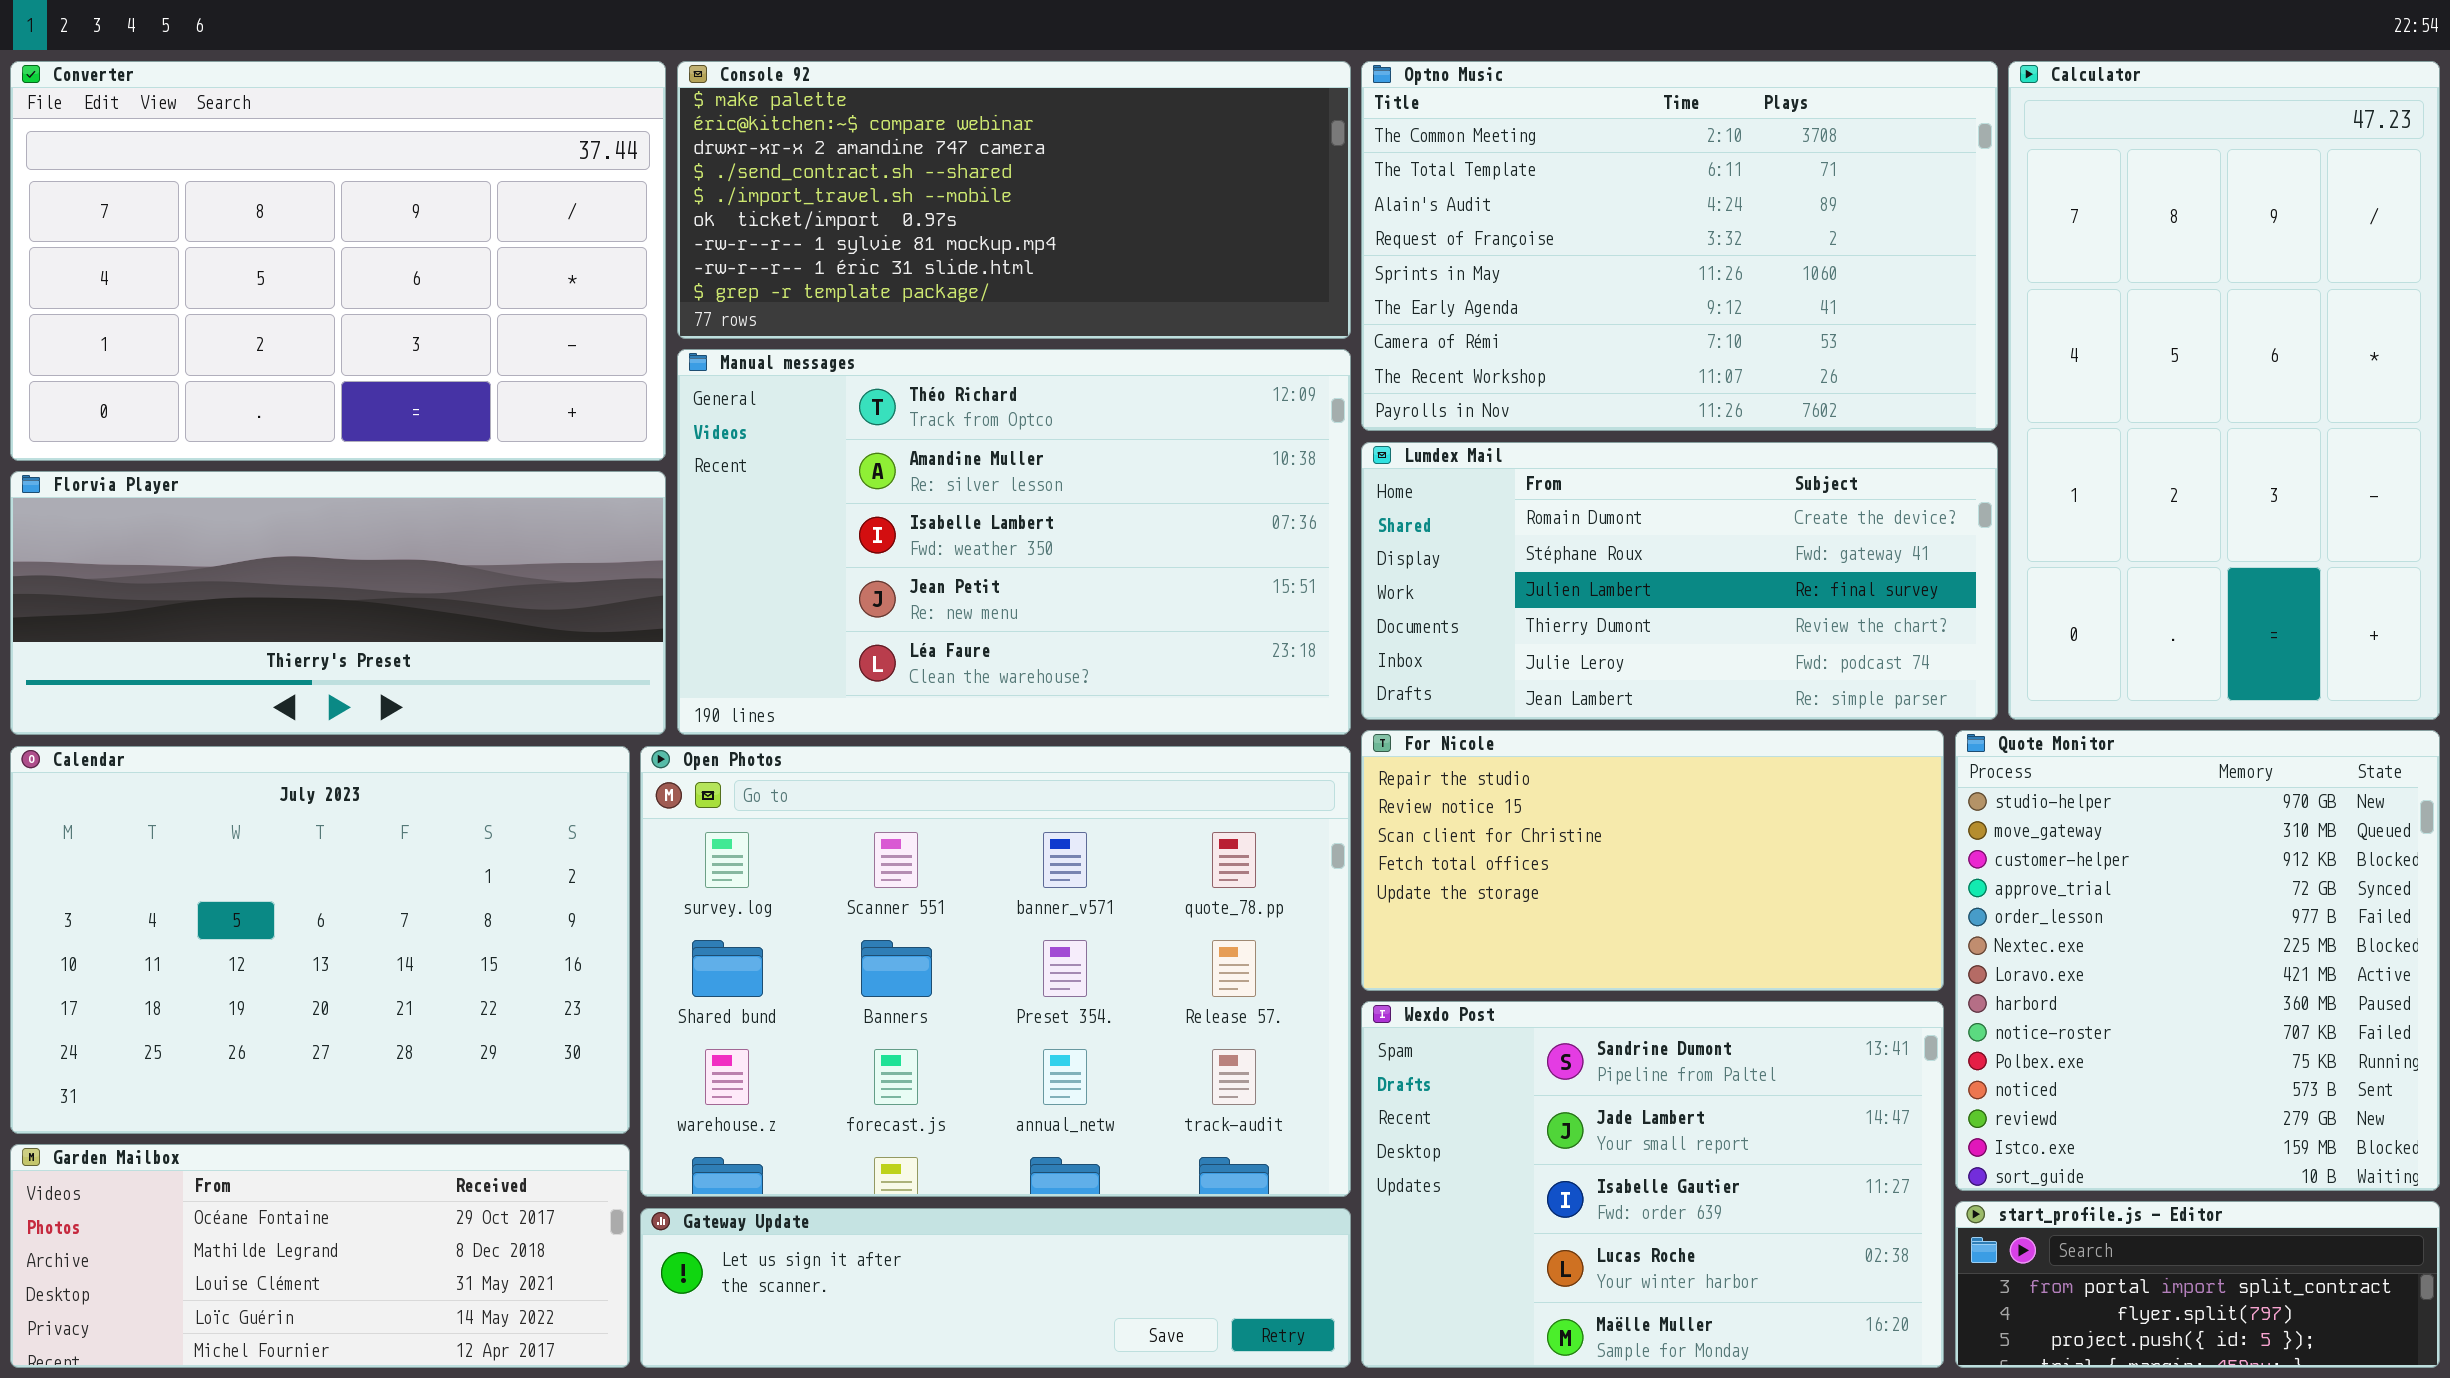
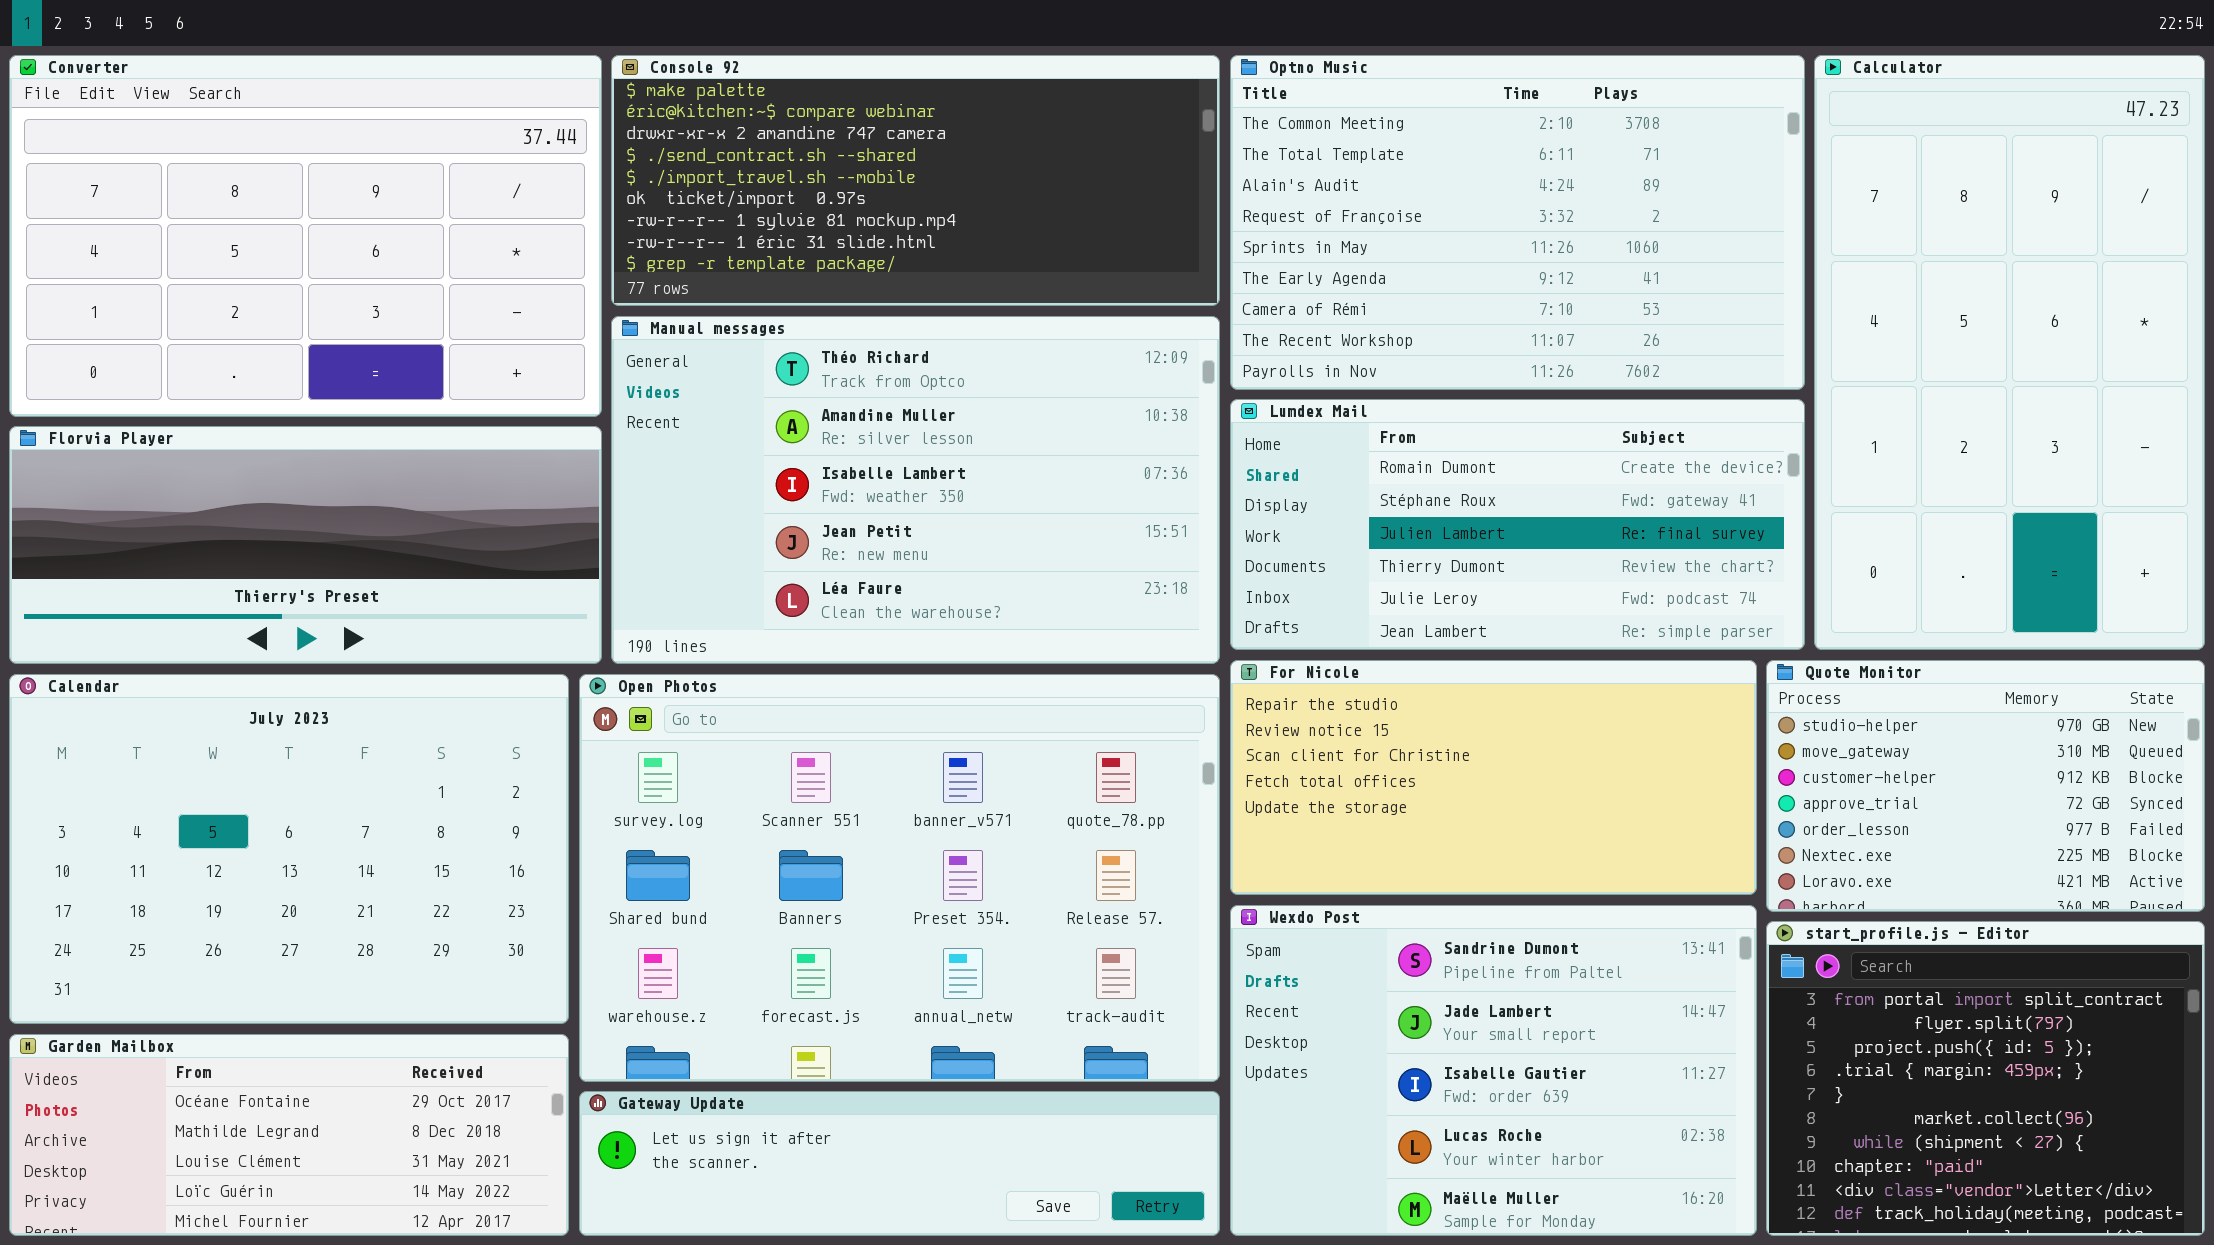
Quote Monitor: [1955,730,2440,1191] -> [1766,660,2205,912], resized
start_profile.js - Editor: [1955,1201,2440,1368] -> [1766,921,2205,1236], resized

